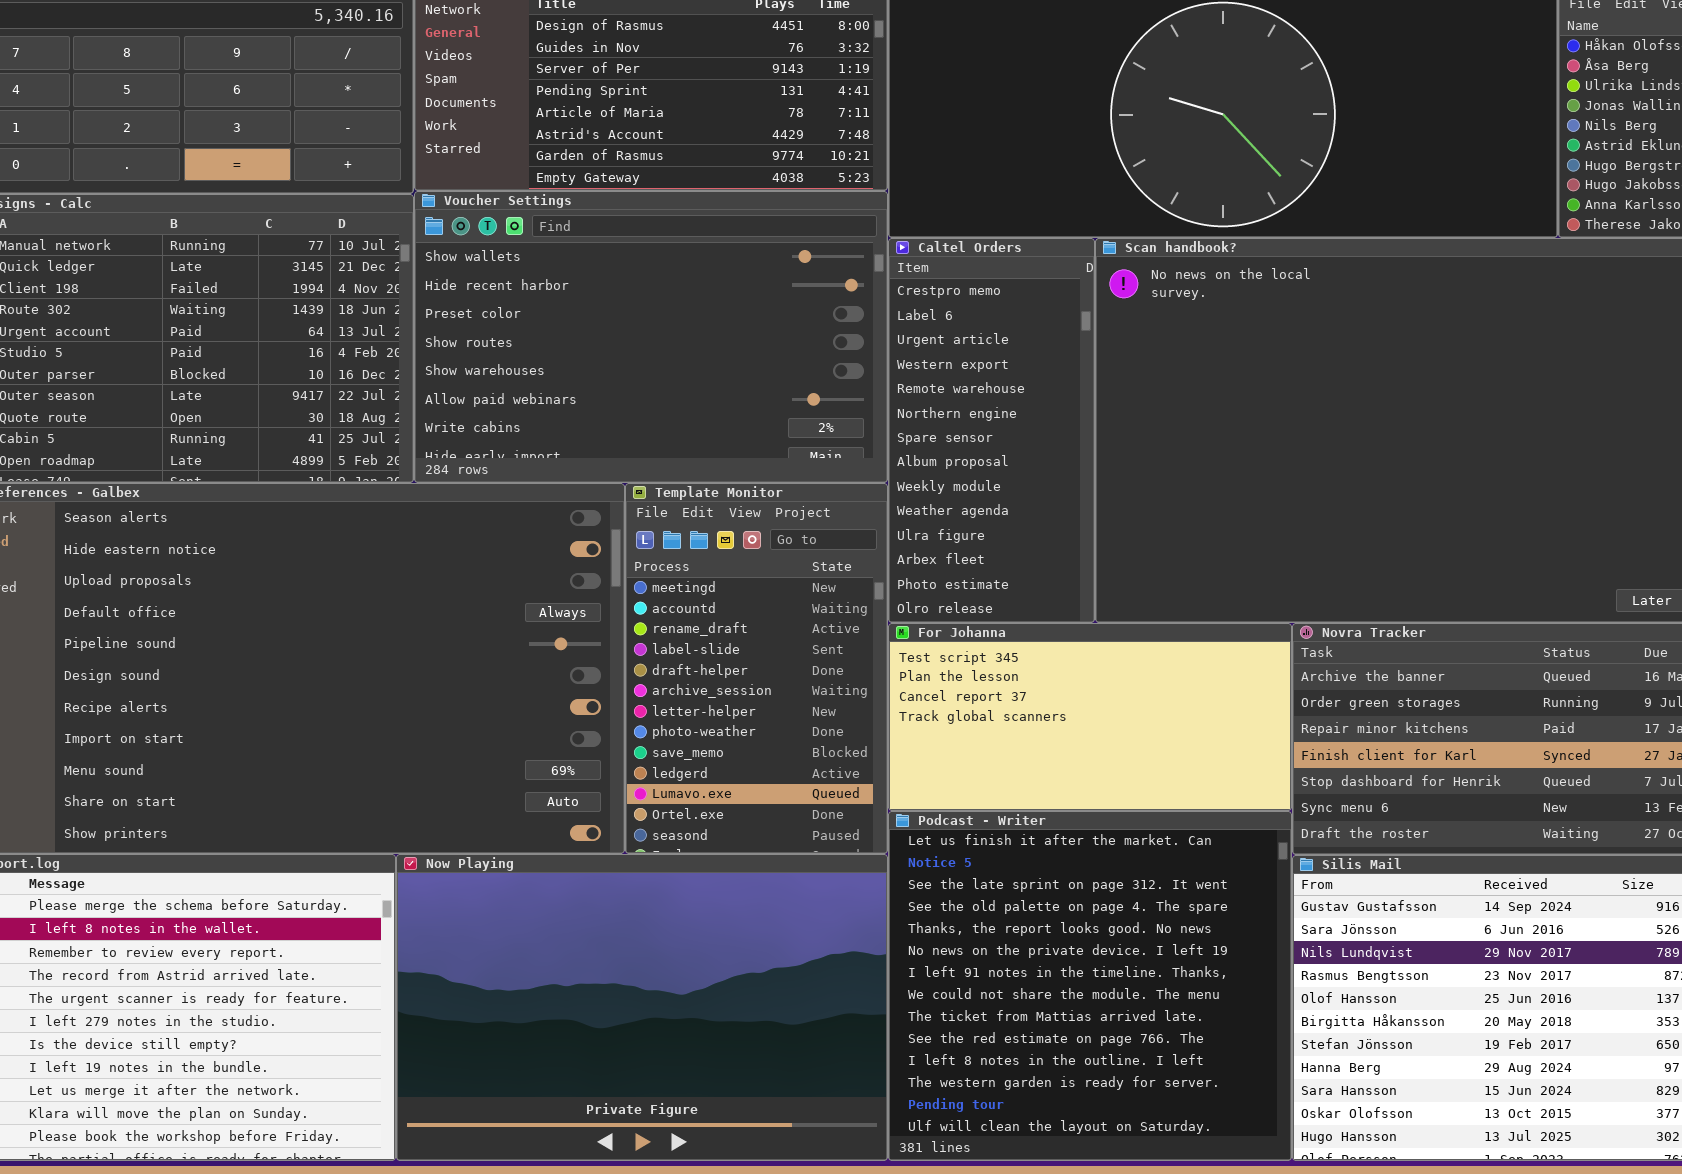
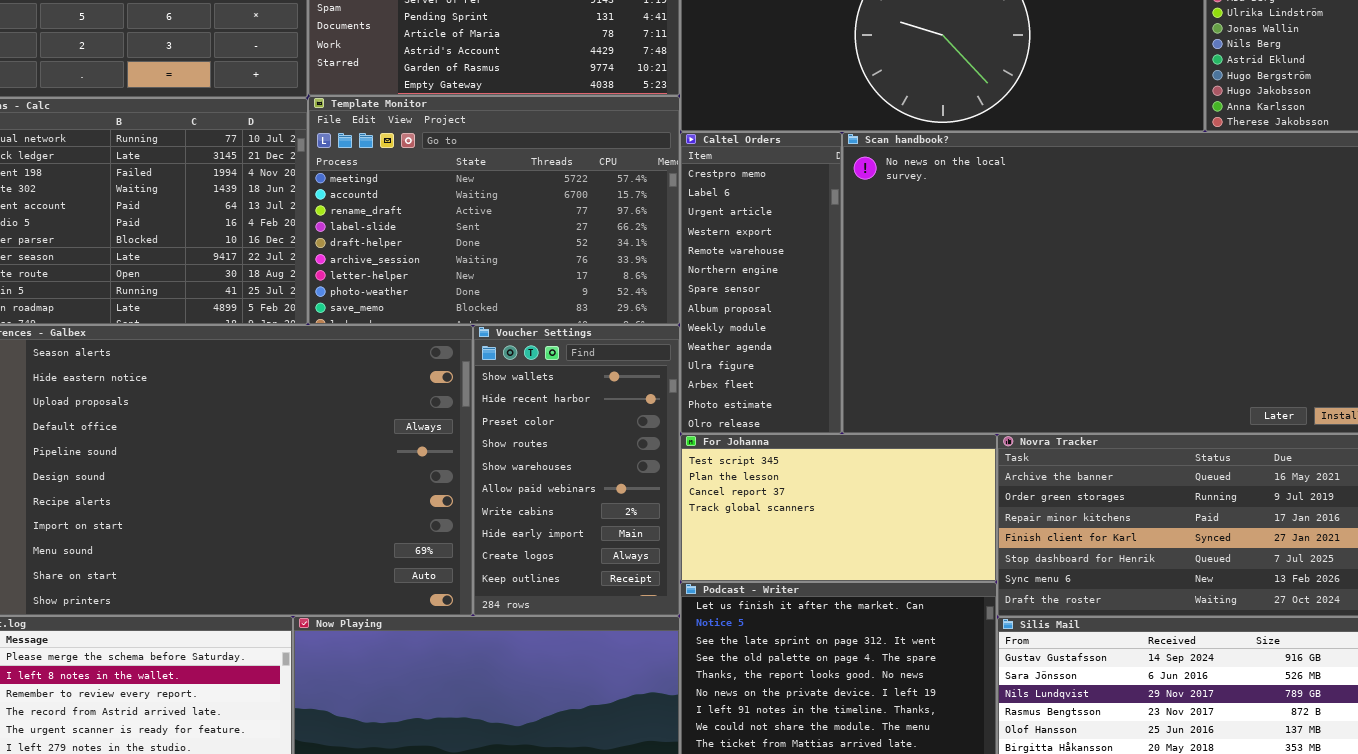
Voucher Settings: [414,191,888,483] -> [473,325,680,616], moved, resized
Template Monitor: [625,483,888,854] -> [308,96,680,325], moved, resized

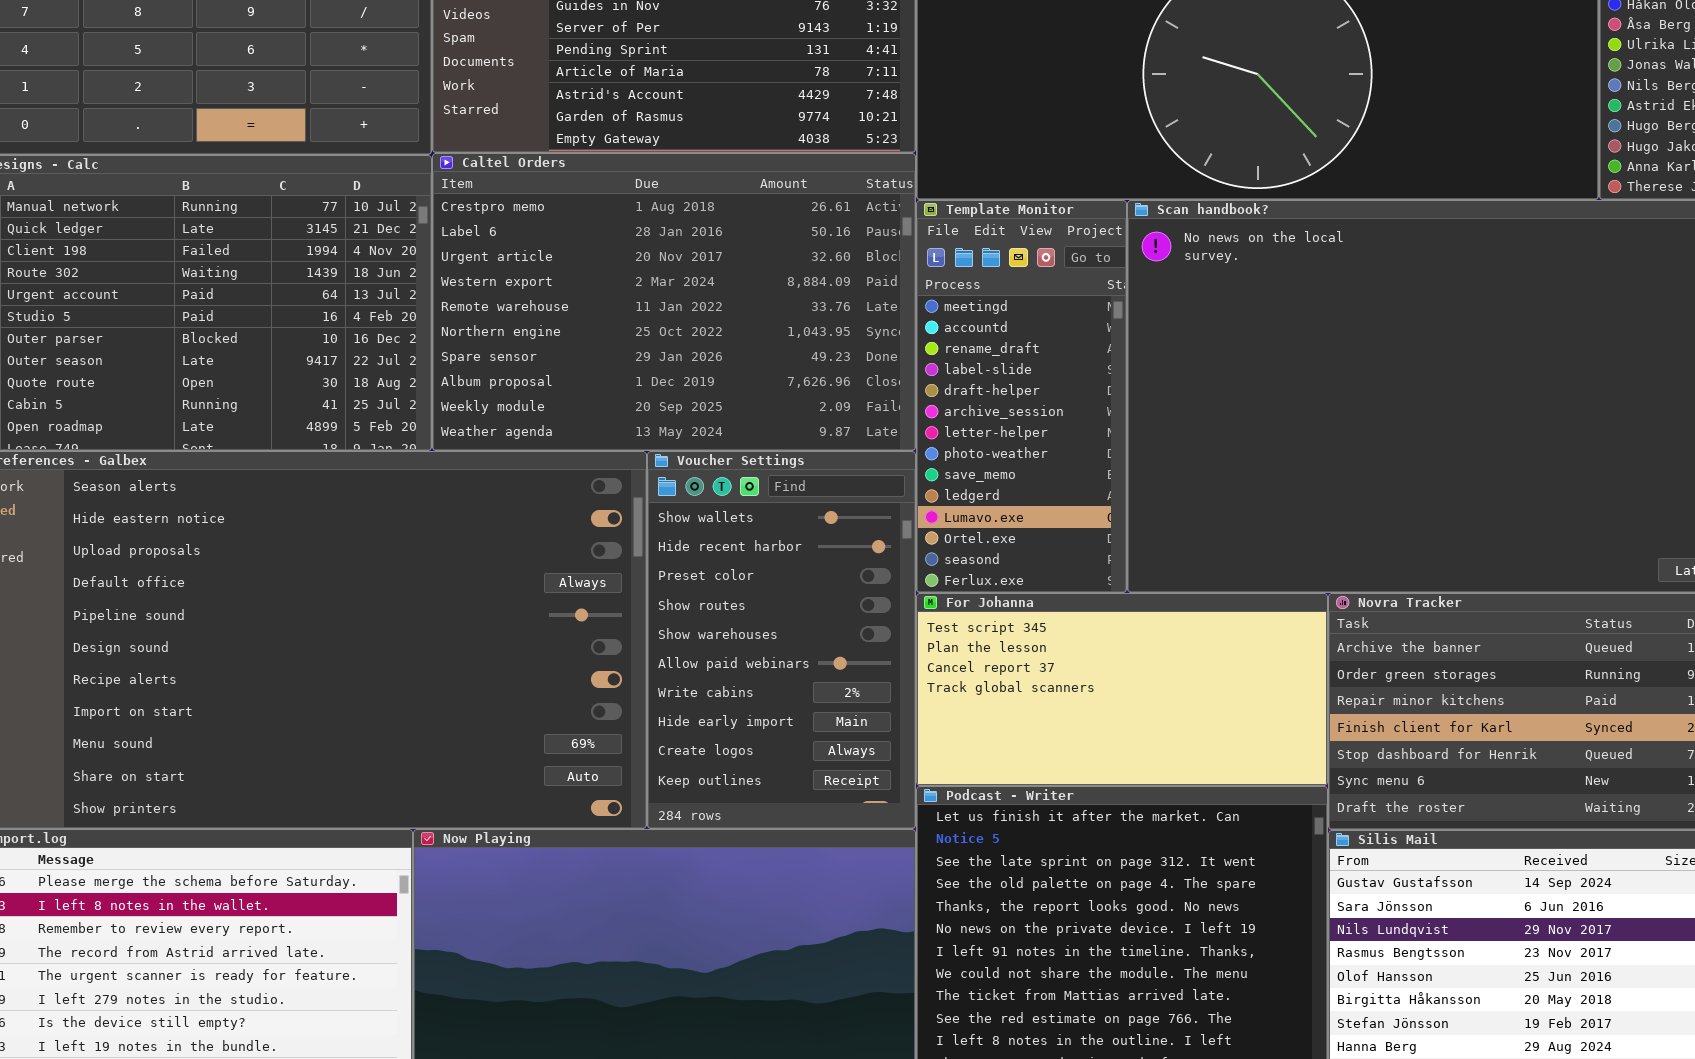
Template Monitor: [308,96,680,325] -> [916,200,1127,593], moved, resized
Caltel Orders: [680,132,842,434] -> [432,153,916,451], moved, resized

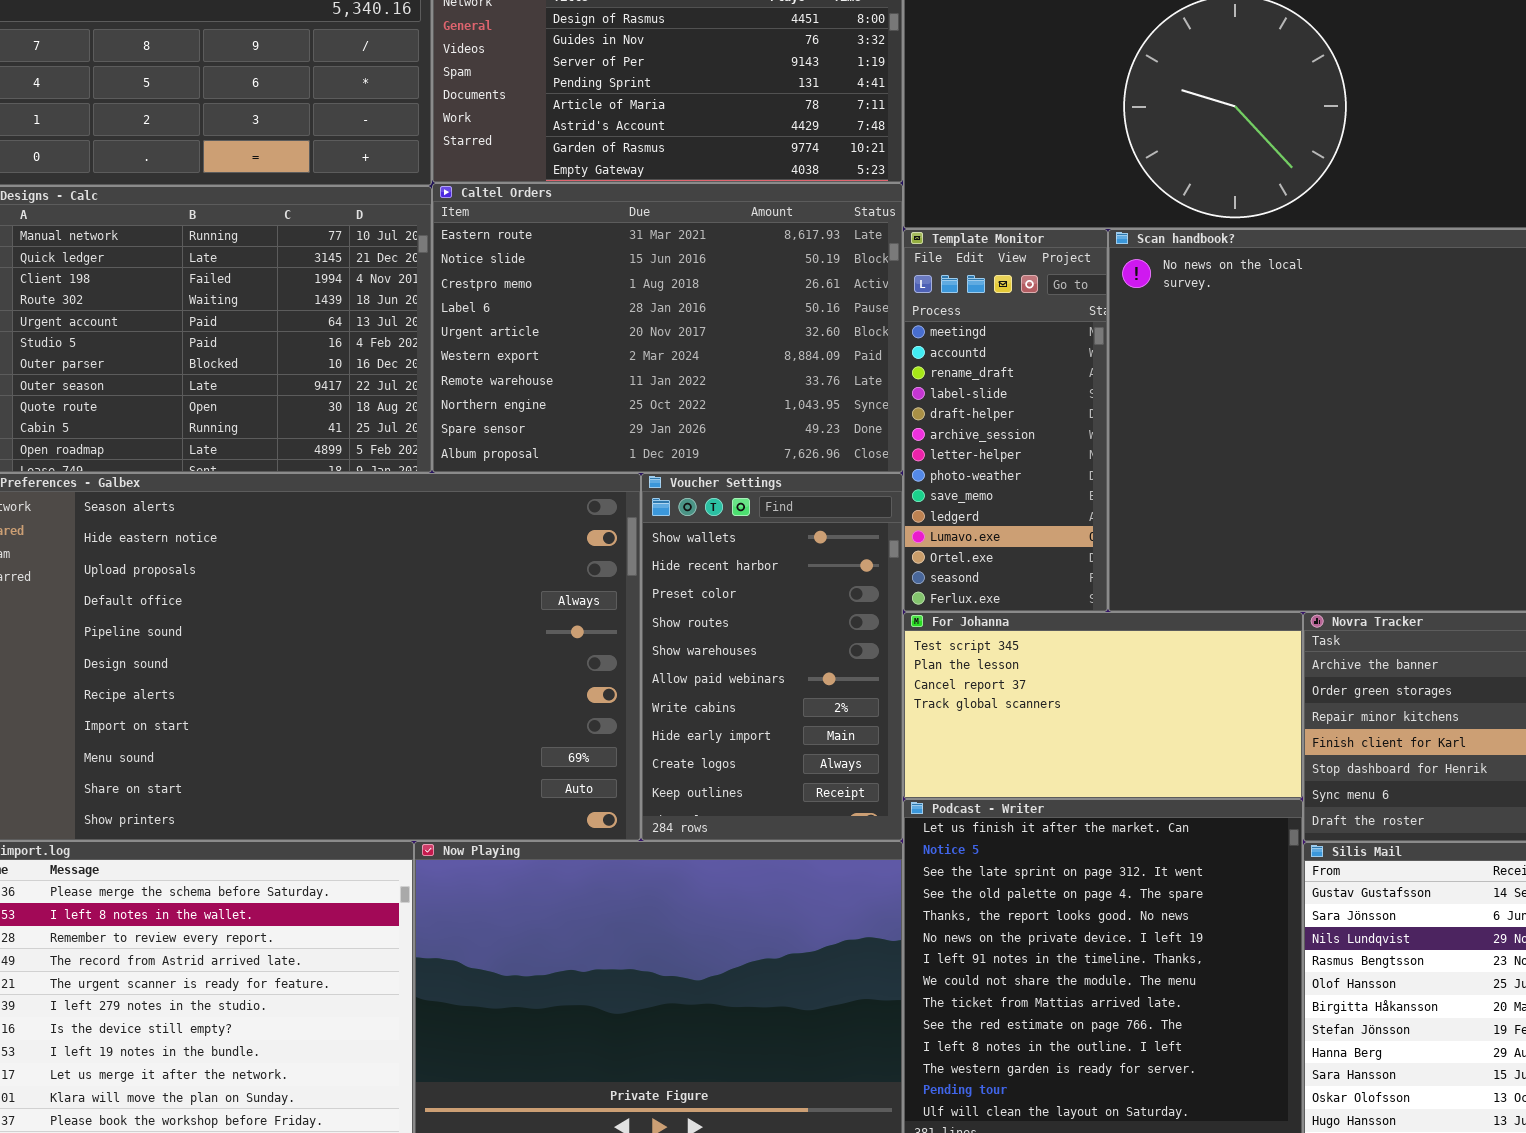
Caltel Orders: [432,153,916,451] -> [432,183,903,473], scrolled up 2 rows

